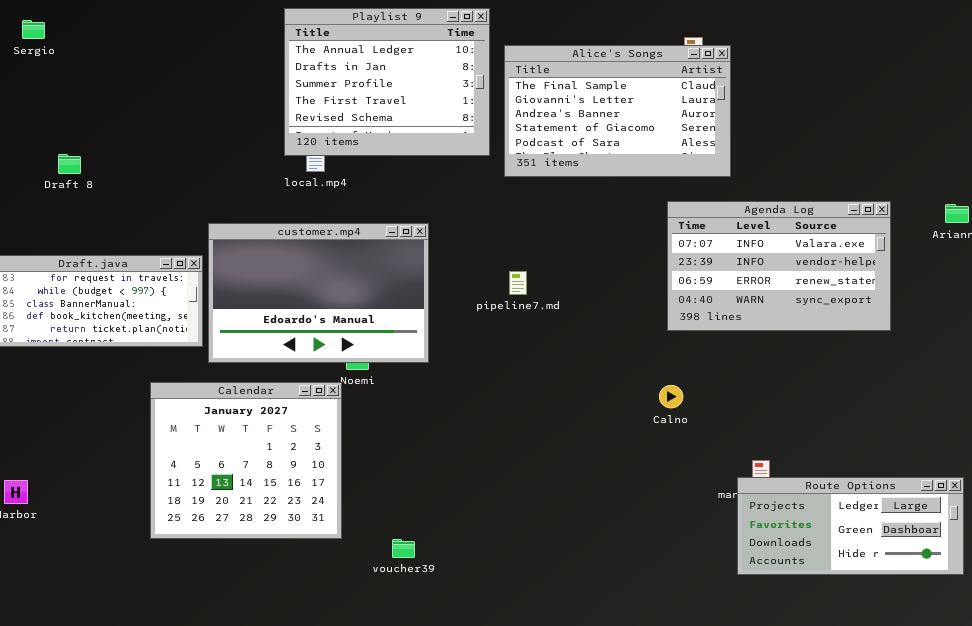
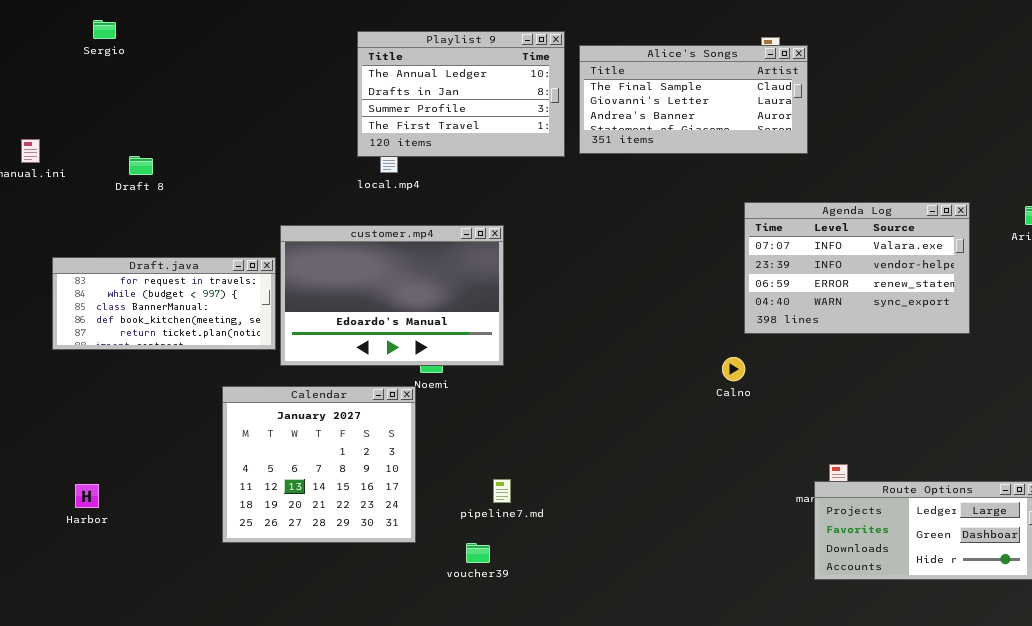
Playlist 9: [284,8,490,156] -> [357,31,565,157], resized
Alice's Songs: [504,45,731,177] -> [579,45,808,154], resized
pipeline7.md: [509,271,527,295] -> [493,479,511,503], moved
Calno: [659,385,683,408] -> [722,357,745,381], moved

